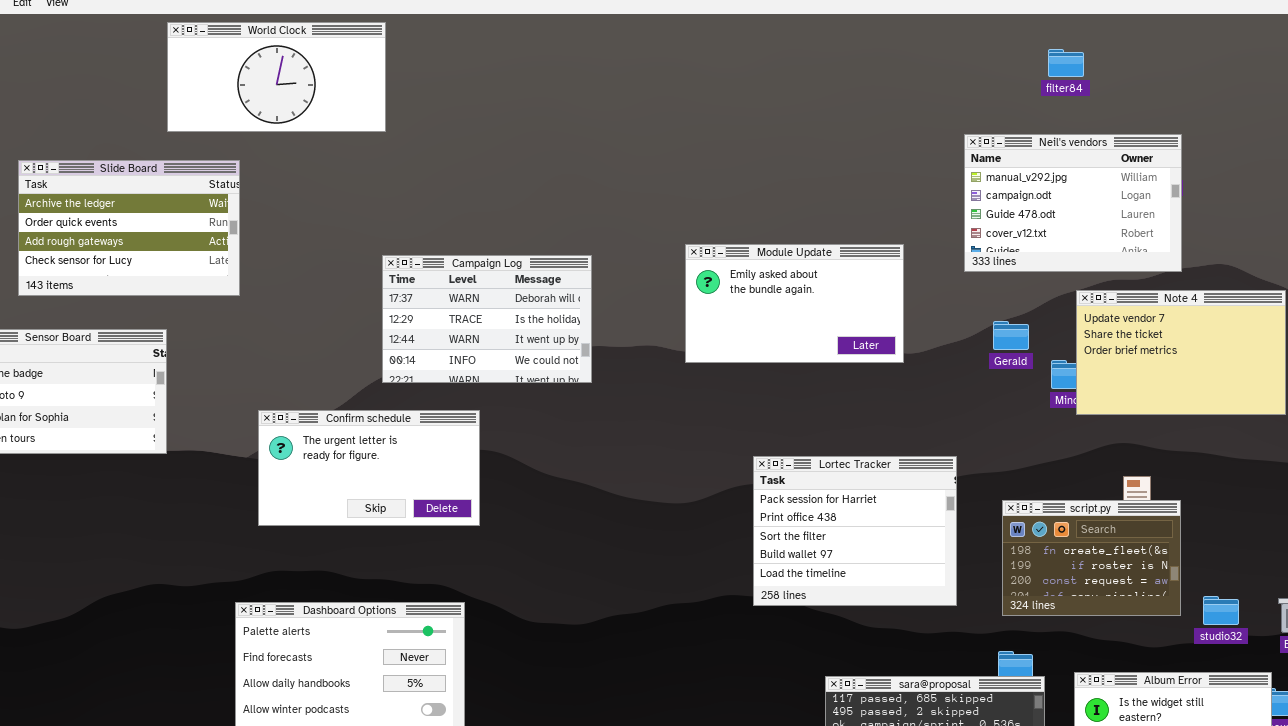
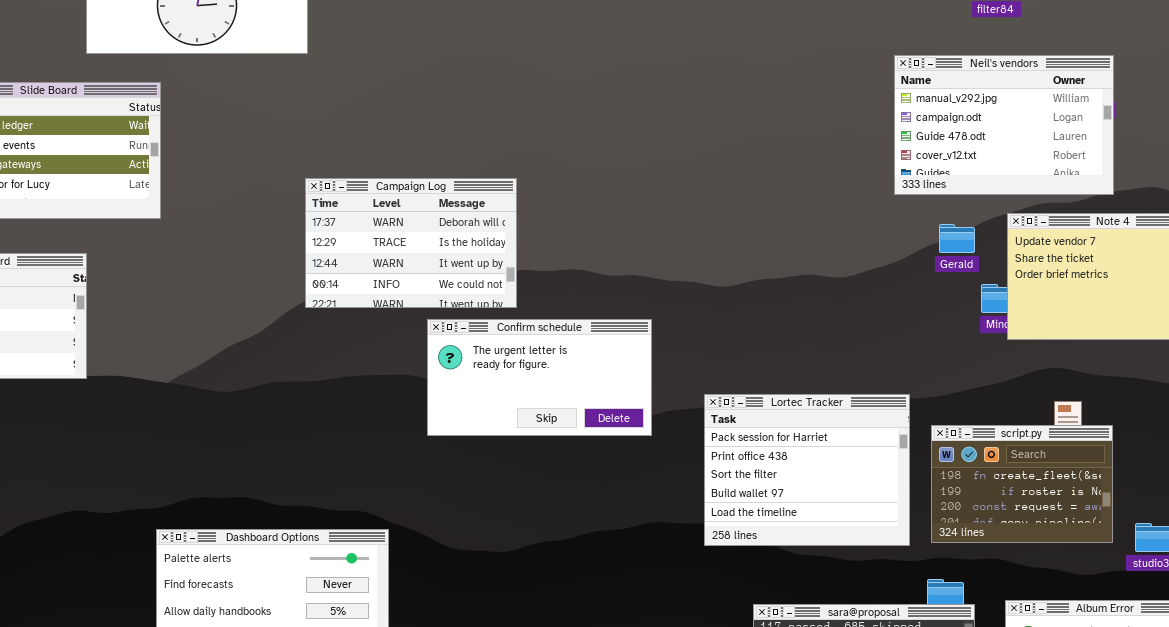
Module Update: [685,244,904,363] -> none, closed
Gerald: [993,321,1029,350] -> [939,224,975,253], moved
Confirm schedule: [258,410,480,526] -> [427,319,652,436], moved
Lortec Tracker: [753,456,957,606] -> [704,394,910,546], moved

